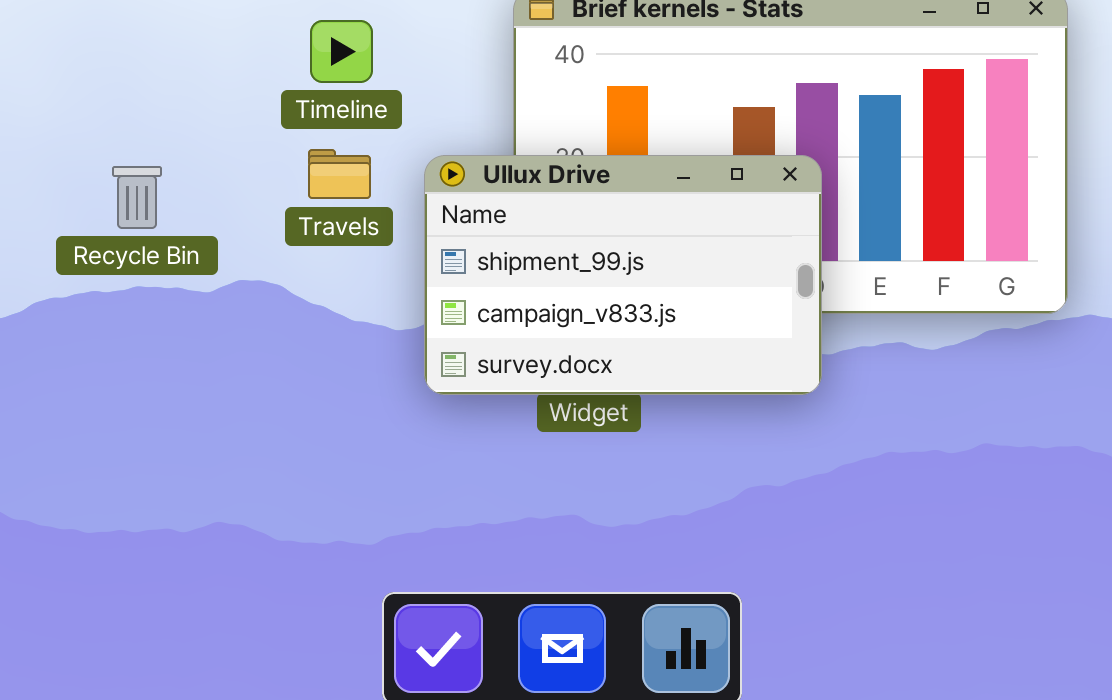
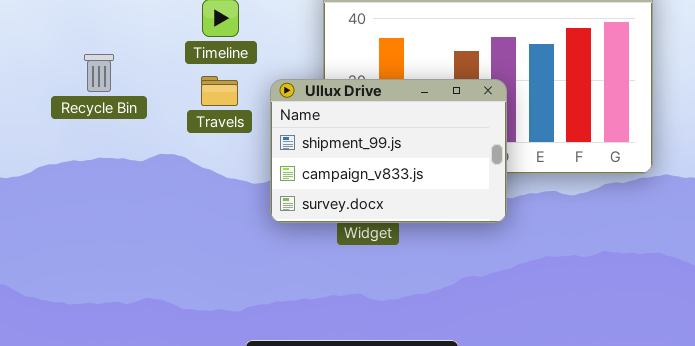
Recycle Bin: [112,166,162,229] -> [84,54,114,92], moved

